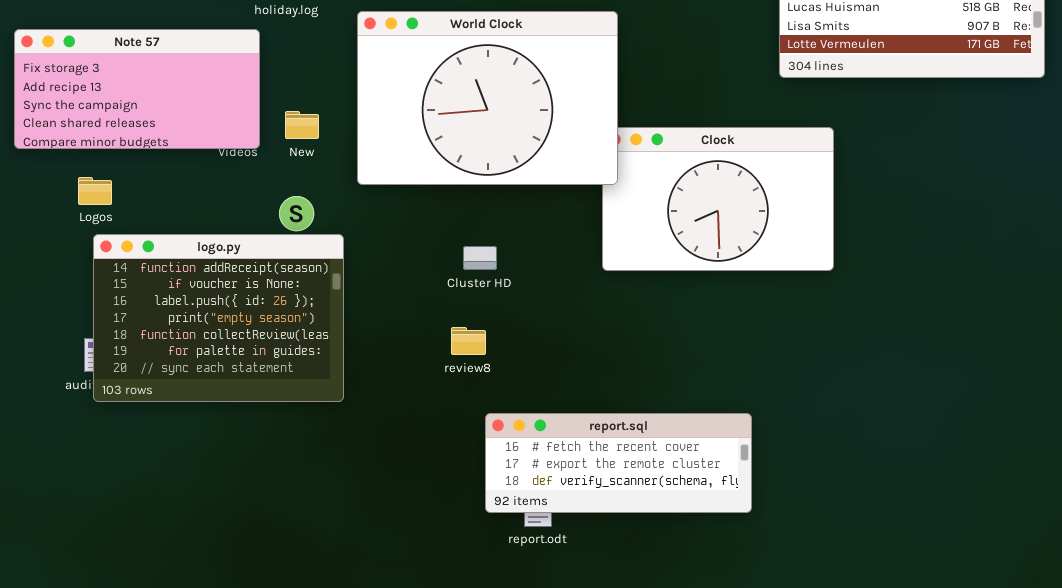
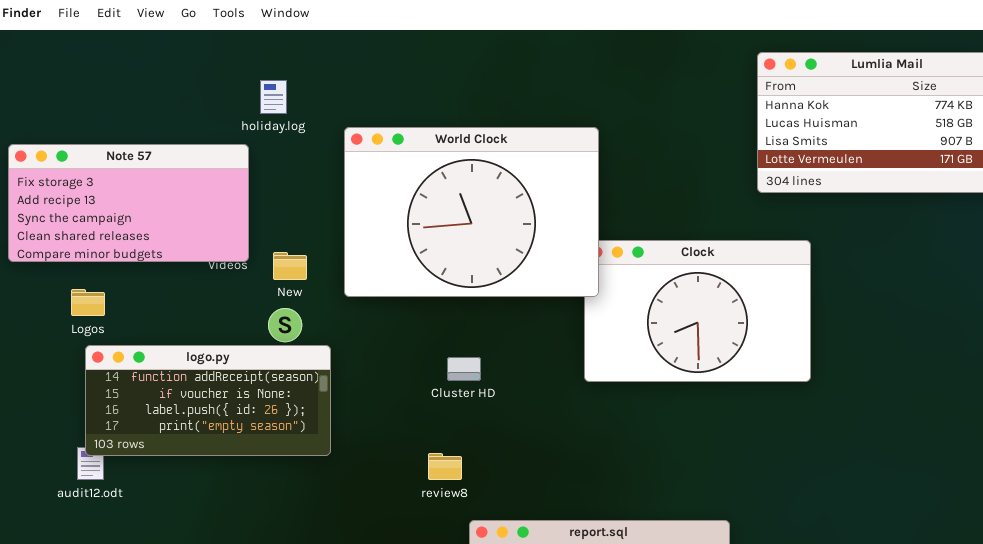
New: [285,111,319,139] -> [273,252,307,280], moved
logo.py: [93,234,344,402] -> [85,345,331,456], resized
review8: [451,327,486,355] -> [428,453,462,480], moved

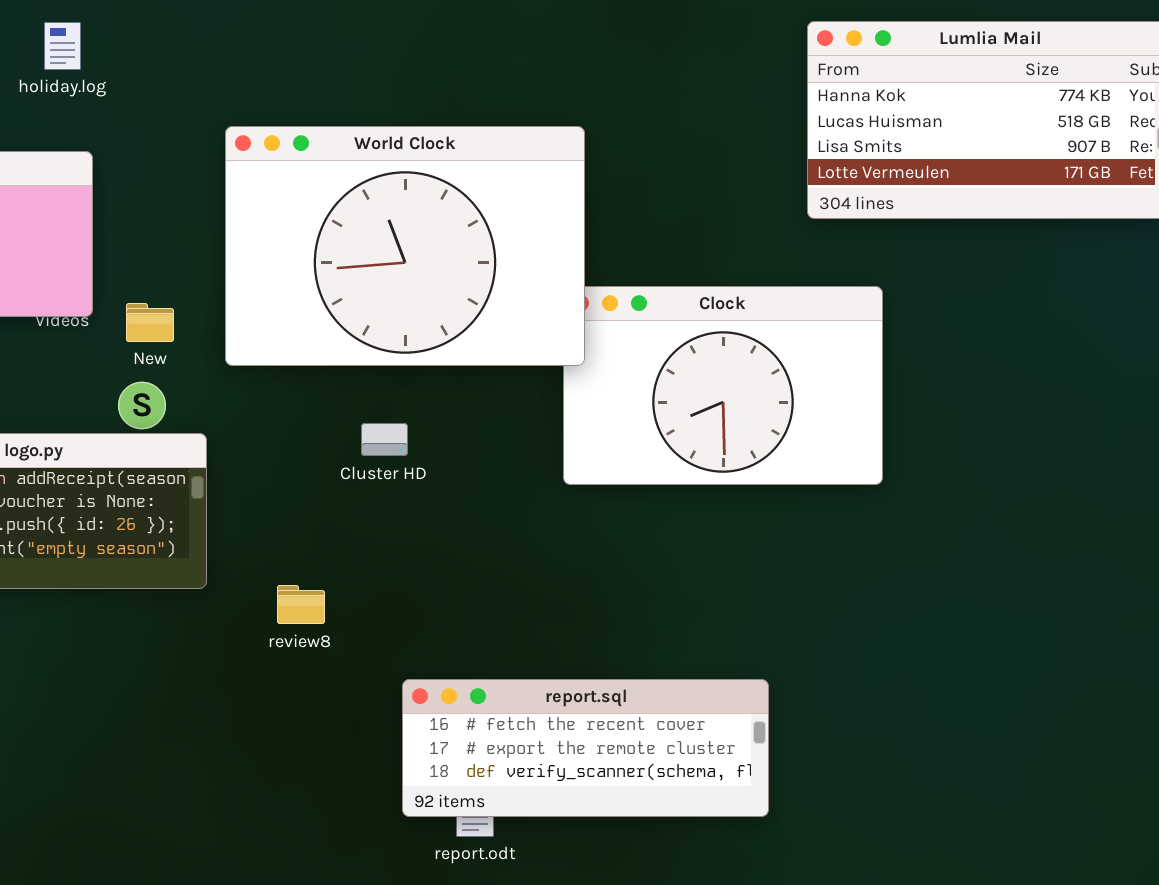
holiday.log: [260,80,287,114] -> [44,22,81,70], moved
Cluster HD: [447,357,481,381] -> [361,423,408,456], moved
review8: [428,453,462,480] -> [277,585,325,624], moved

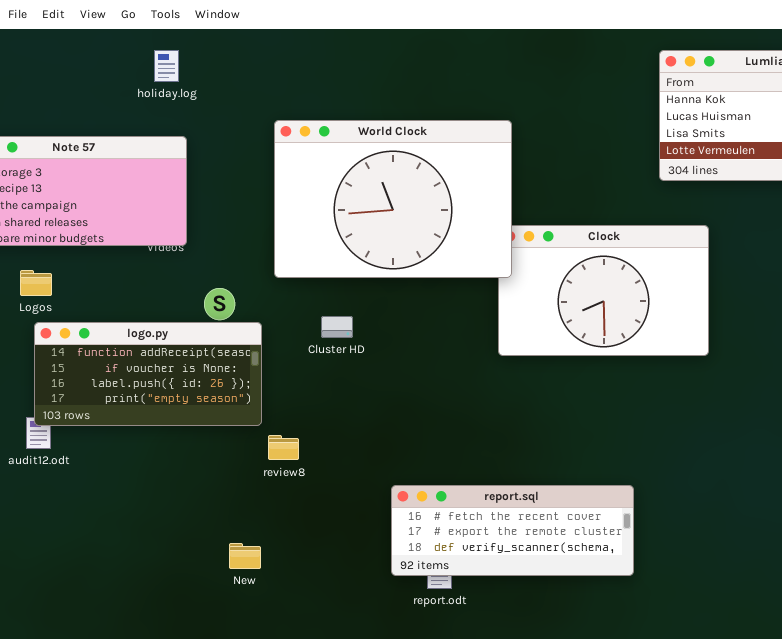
New: [126,303,174,342] -> [229,543,261,569], moved
Cluster HD: [361,423,408,456] -> [321,316,353,338], moved
review8: [277,585,325,624] -> [268,435,299,460], moved

